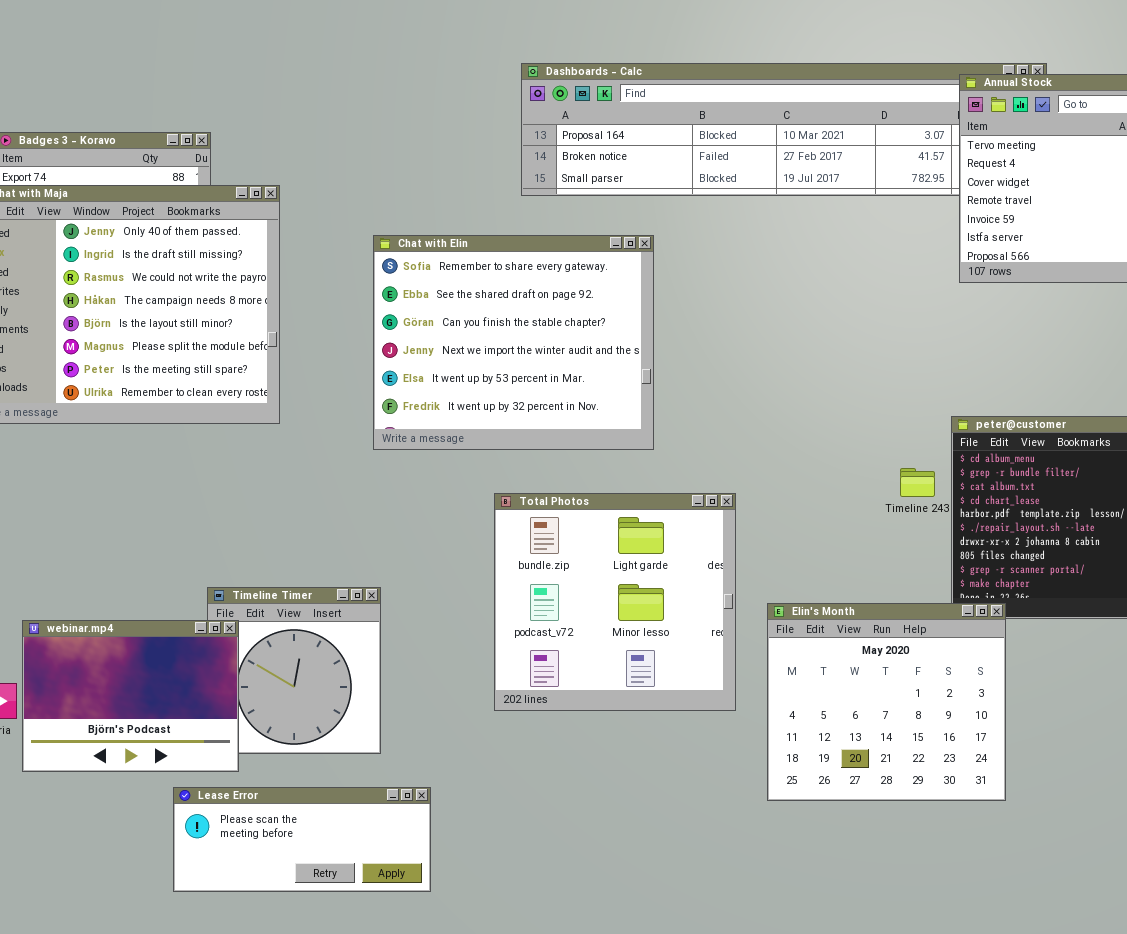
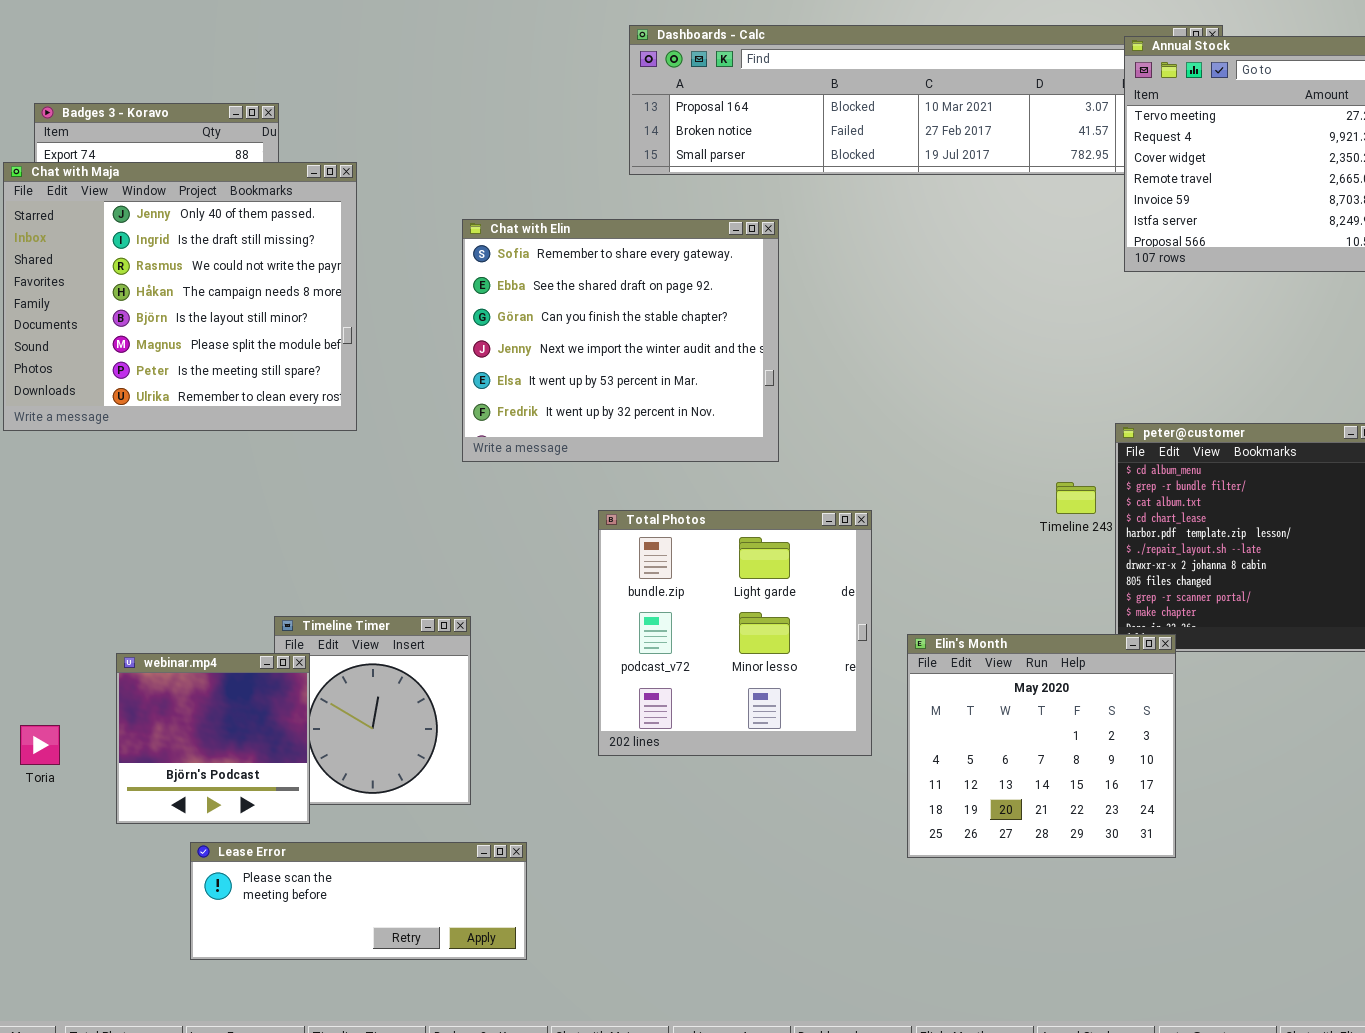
webinar.mp4: [22,620,239,772] -> [116,653,310,824], resized
Lease Error: [173,787,431,892] -> [190,842,527,960], resized

